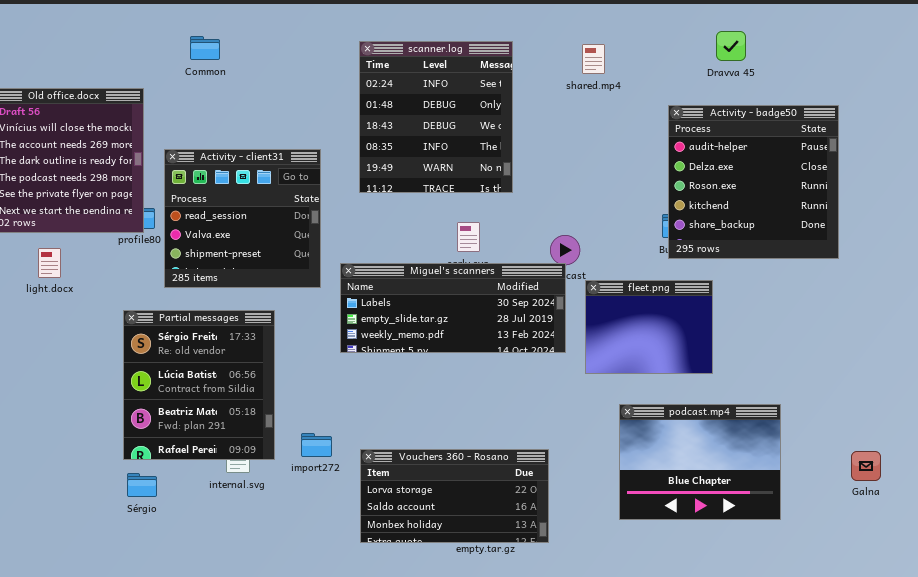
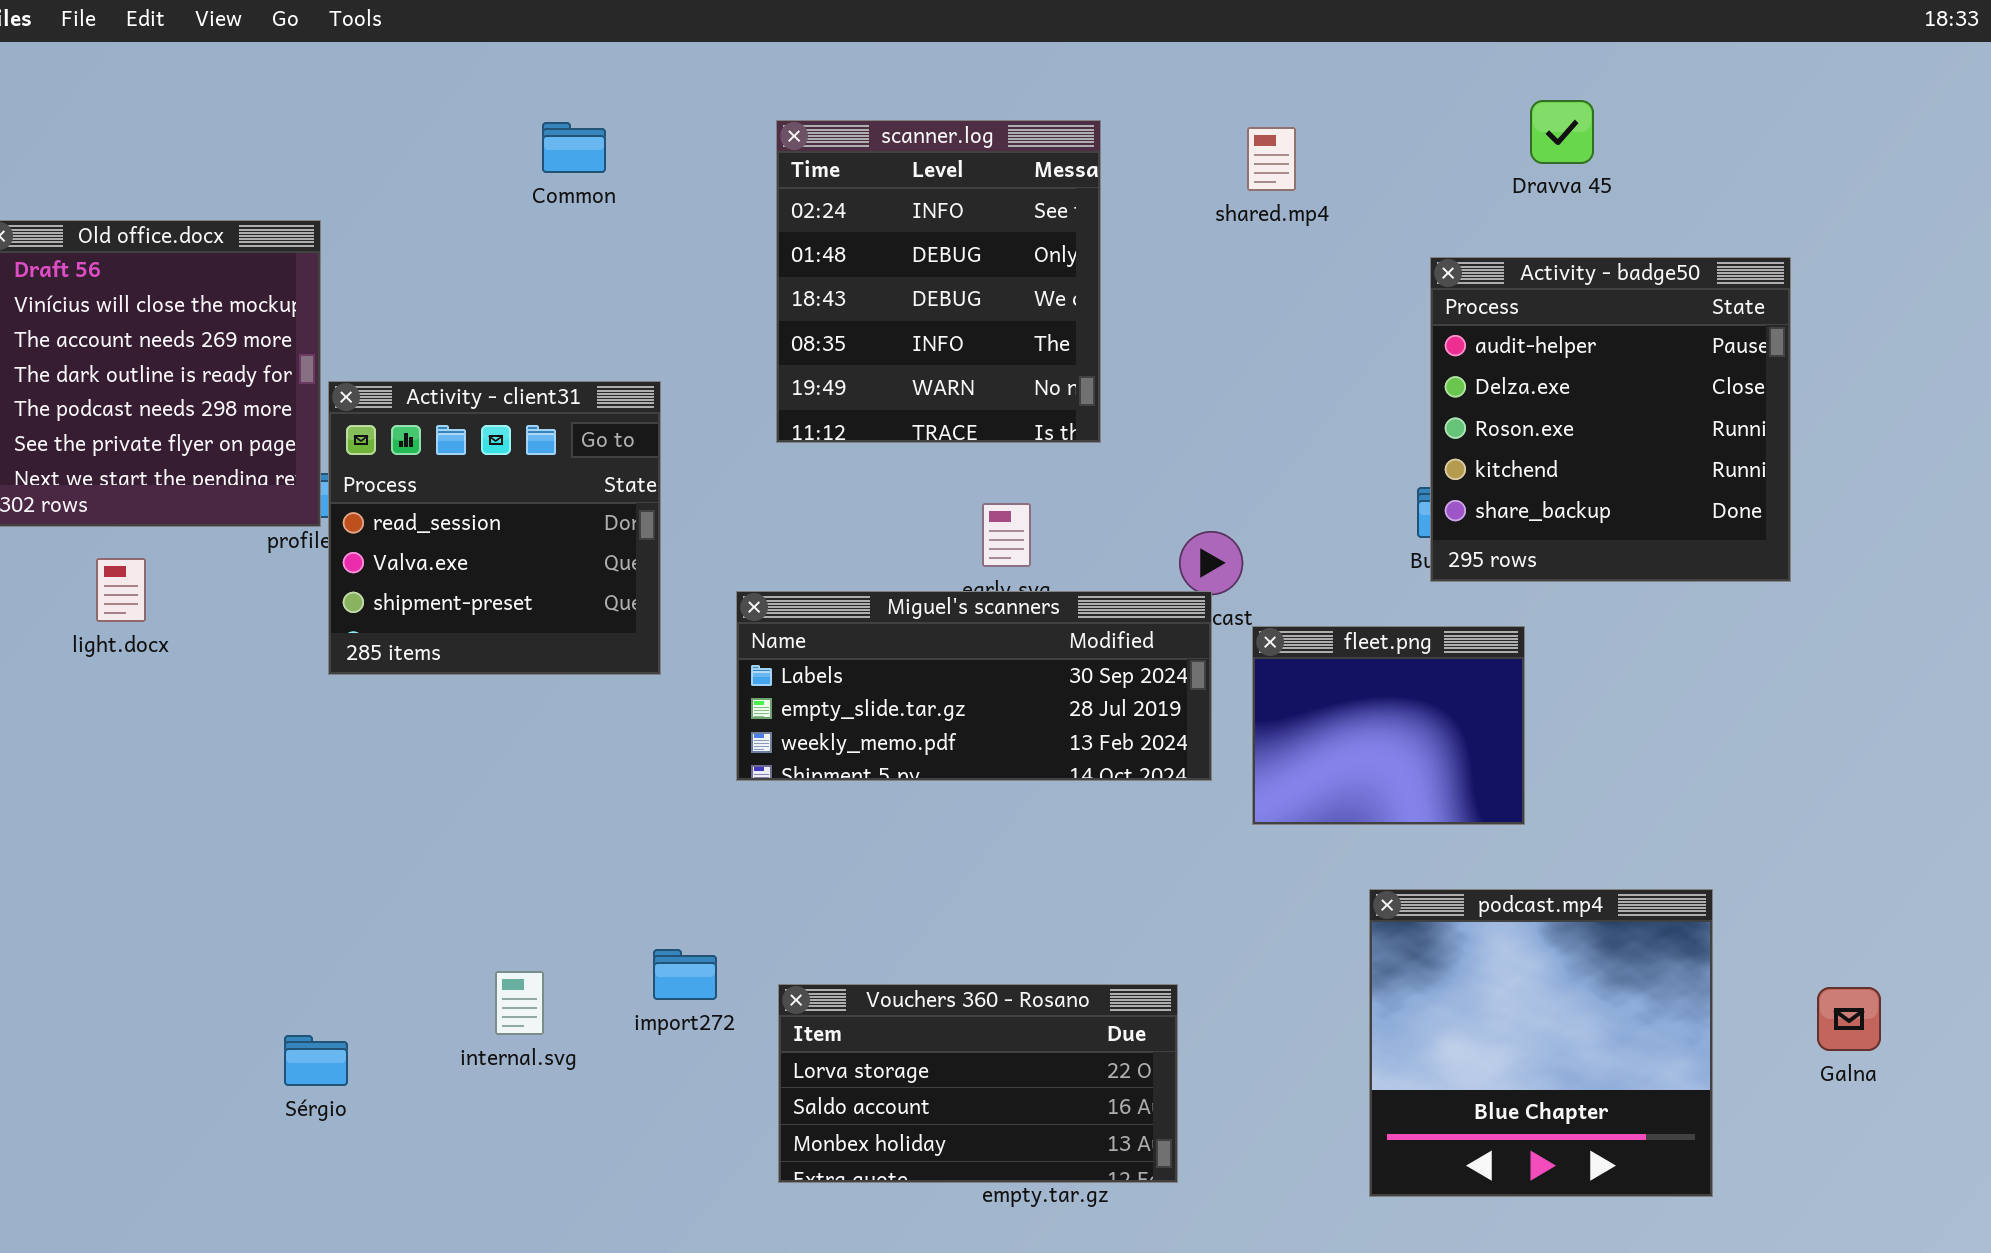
Common: [190,36,220,60] -> [542,122,606,173], moved
Activity - client31: [164,149,321,288] -> [328,381,661,675], moved
Partial messages: [123,310,275,460] -> none, closed
podcast.mp4: [619,404,781,520] -> [1369,889,1713,1197], moved, resized

